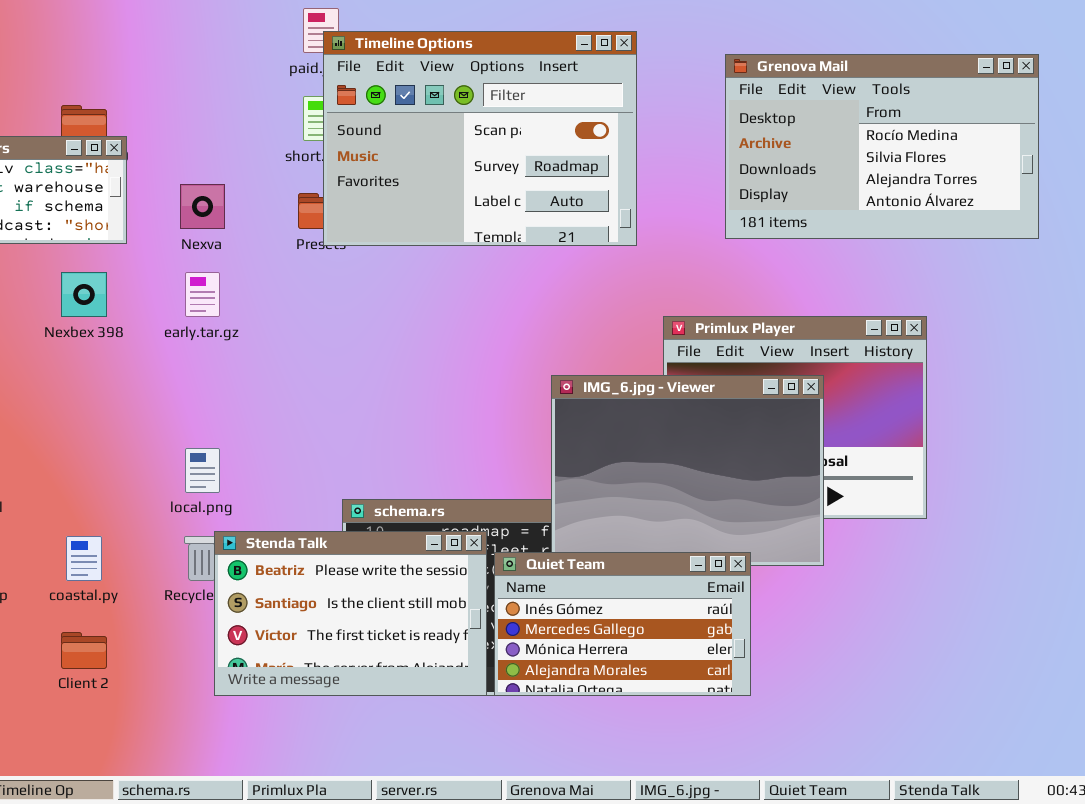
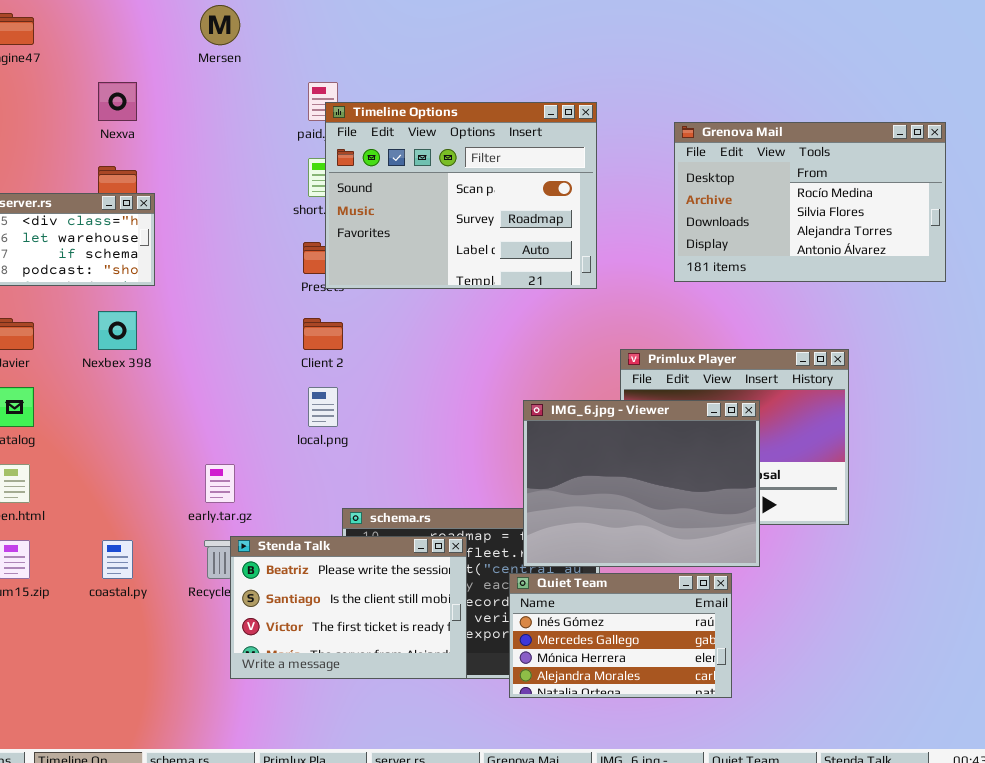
Nexva: [180,184,225,229] -> [98,82,137,121], moved
early.tar.gz: [185,272,220,317] -> [205,464,235,503], moved
local.png: [185,448,220,493] -> [308,387,338,427], moved
Quiet Team: [494,552,751,696] -> [509,573,732,698], moved
Client 2: [61,632,107,669] -> [303,318,343,350], moved

